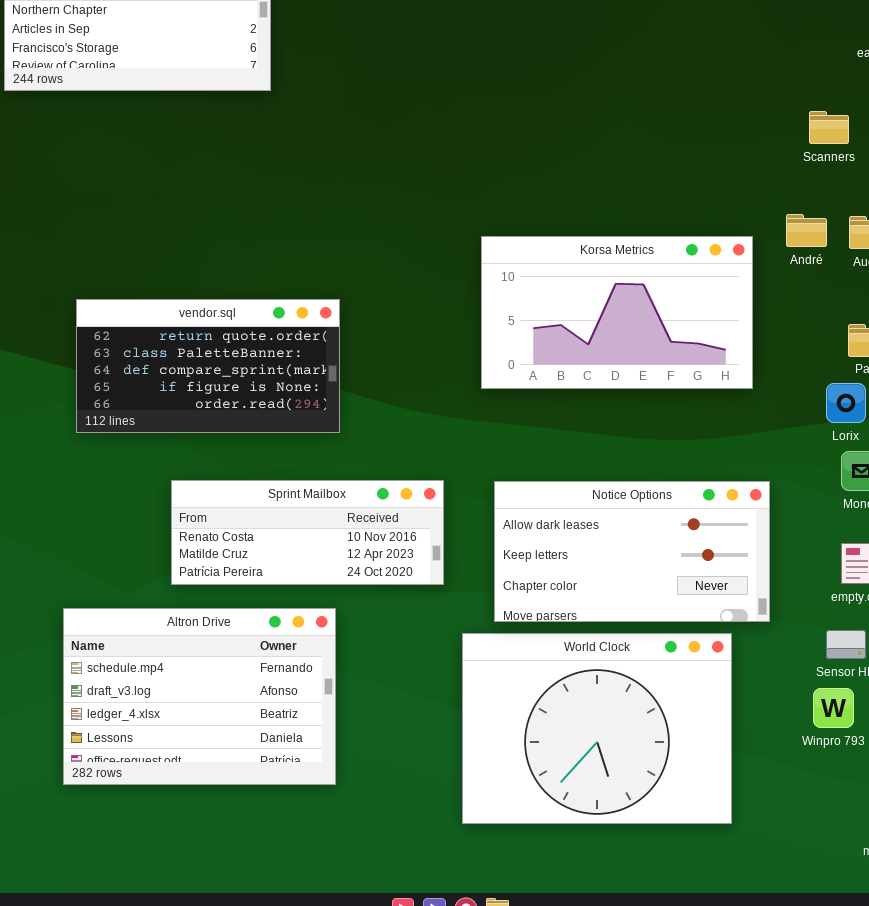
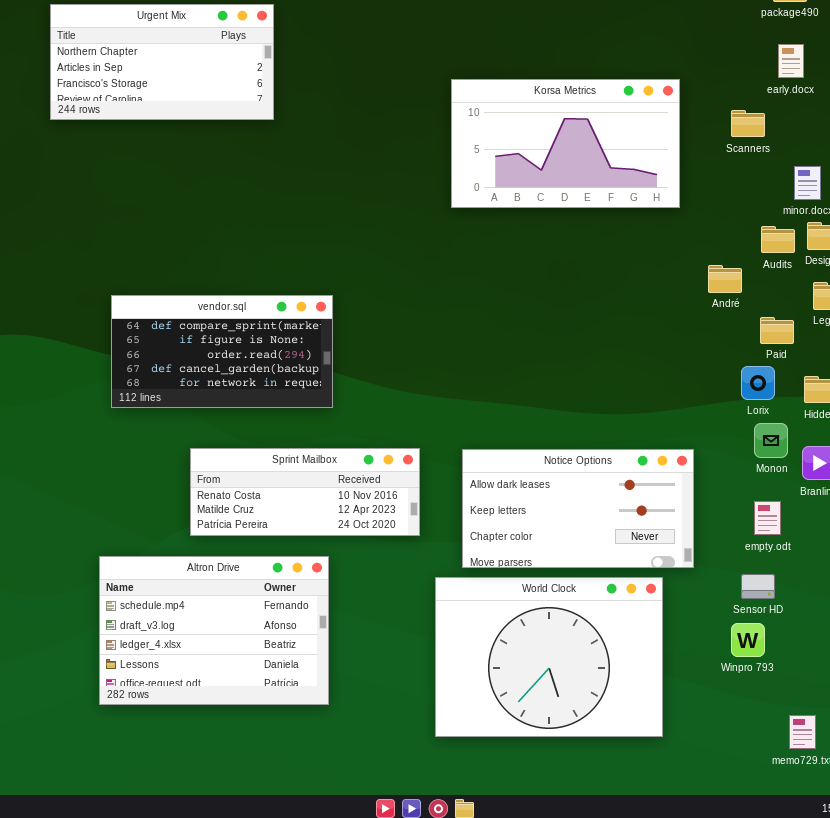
Scanners: [809,111,849,144] -> [731,110,765,137], moved
André: [786,214,827,247] -> [708,265,742,293], moved
Korsa Metrics: [481,236,753,389] -> [451,79,680,208], moved
vendor.sql: [76,299,340,433] -> [111,295,333,408], scrolled down 2 rows

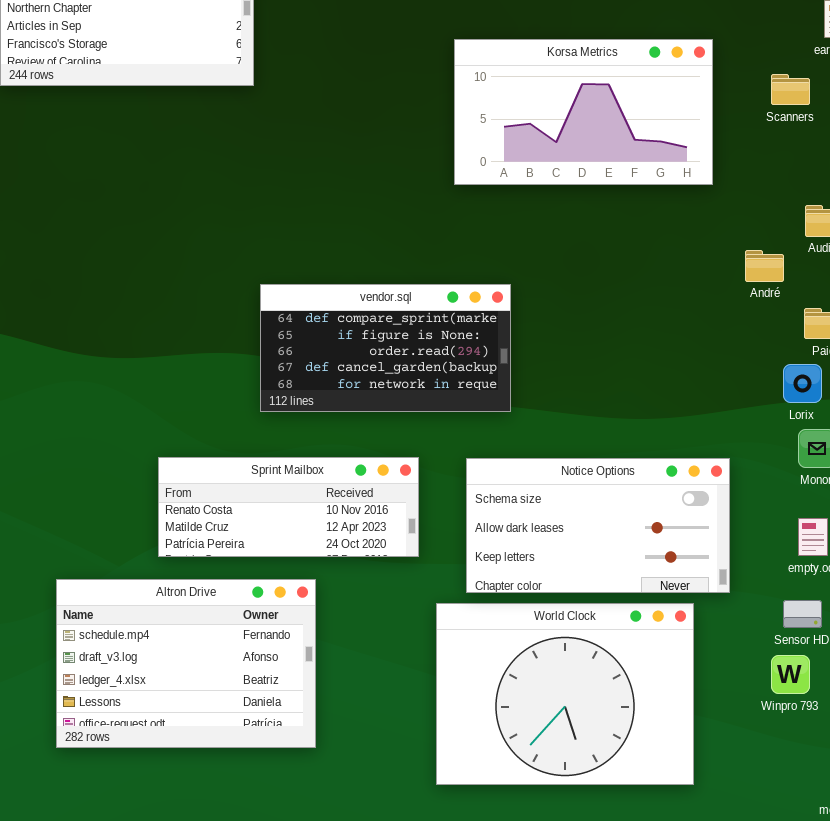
vendor.sql: [111,295,333,408] -> [260,284,511,412], moved
Notice Options: [462,449,694,568] -> [466,458,730,593], scrolled up 1 row

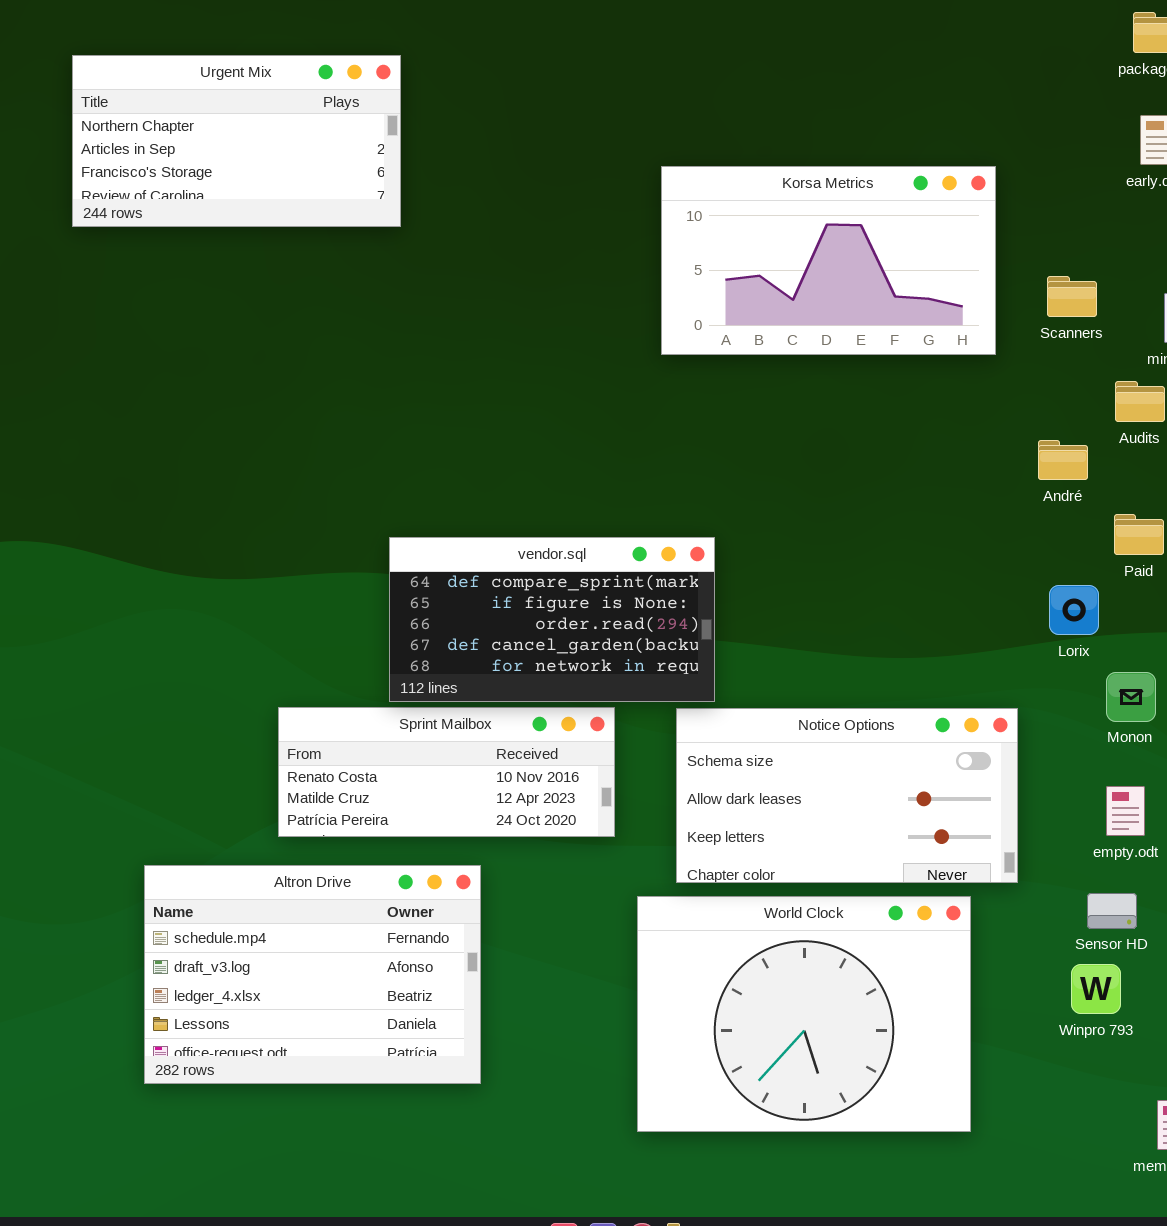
Scanners: [771,74,810,105] -> [1047,276,1097,317], moved
vendor.sql: [260,284,511,412] -> [389,537,715,702], moved
Lorix: [783,364,822,403] -> [1049,585,1099,635], moved

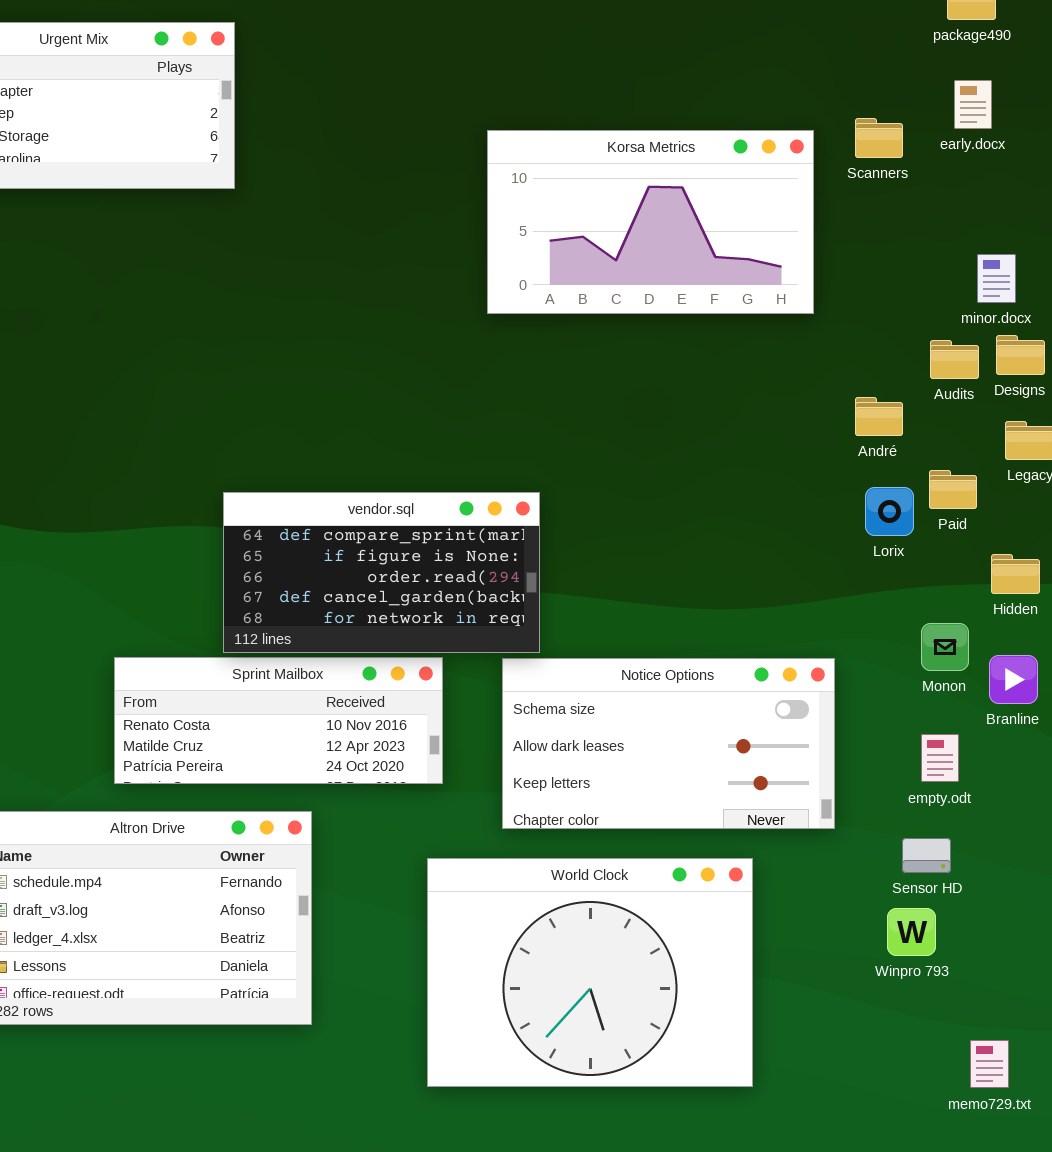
Scanners: [1047,276,1097,317] -> [855,118,903,158], moved
Lorix: [1049,585,1099,635] -> [865,487,914,536], moved
World Clock: [637,896,971,1132] -> [427,858,753,1087], moved

